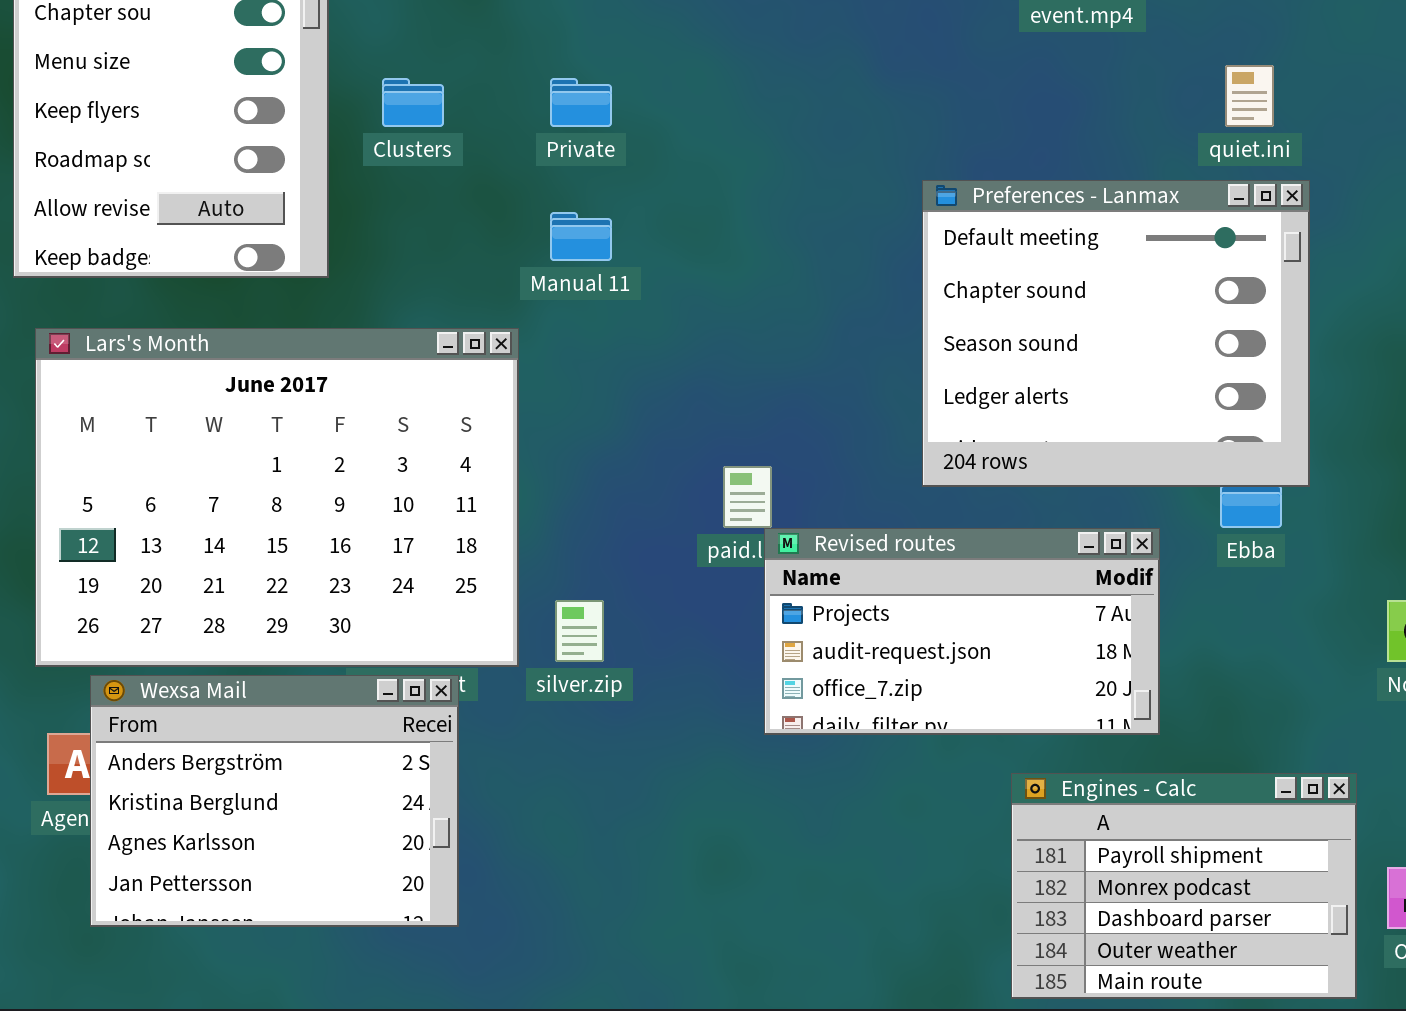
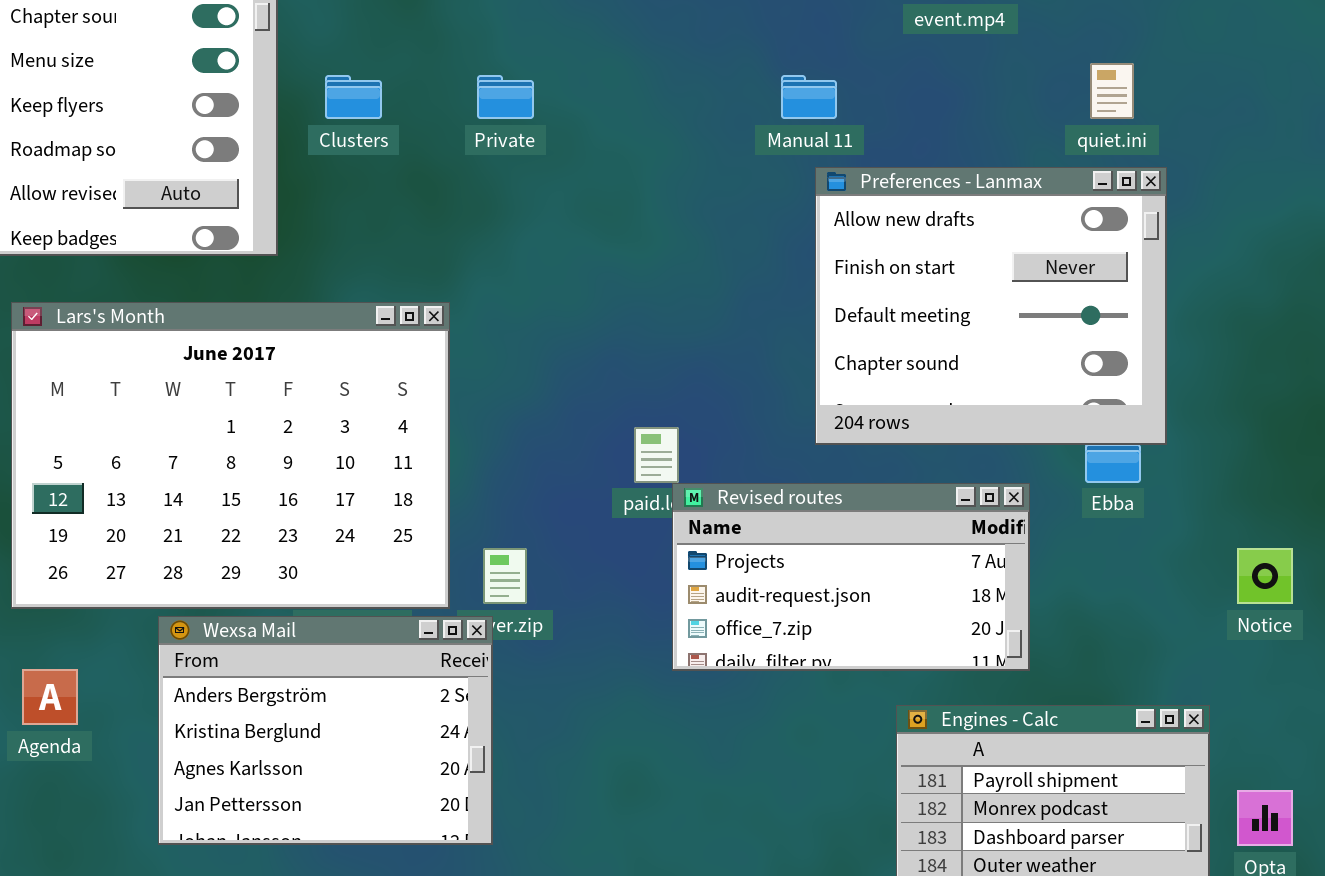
Preferences - Lanmax: [922,180,1310,487] -> [815,167,1167,445], scrolled up 2 rows
Manual 11: [550,212,612,261] -> [781,75,837,119], moved
Wexsa Mail: [90,675,459,927] -> [158,616,493,845], moved

